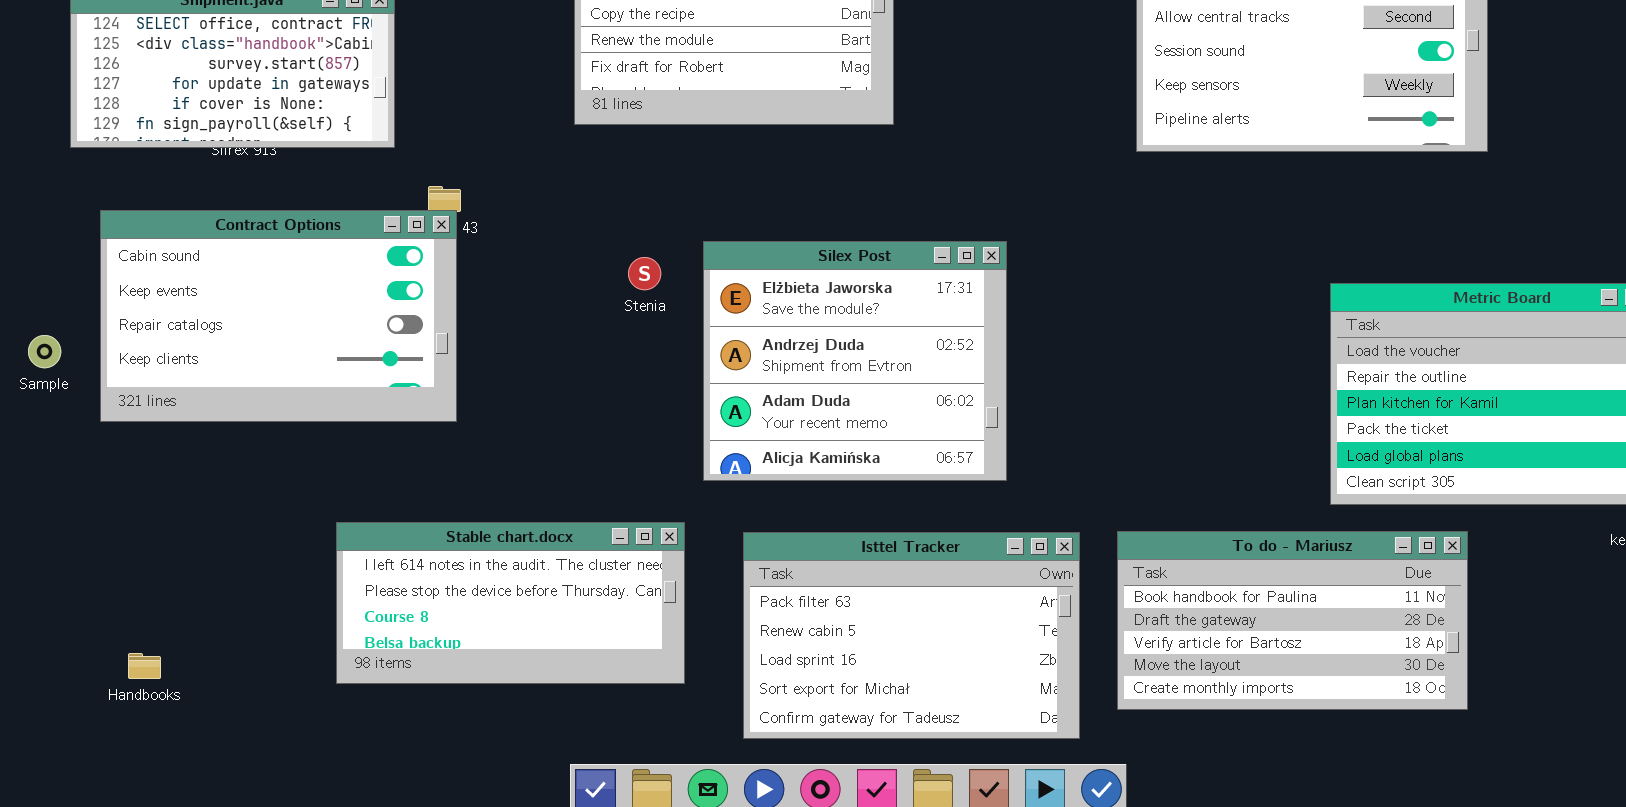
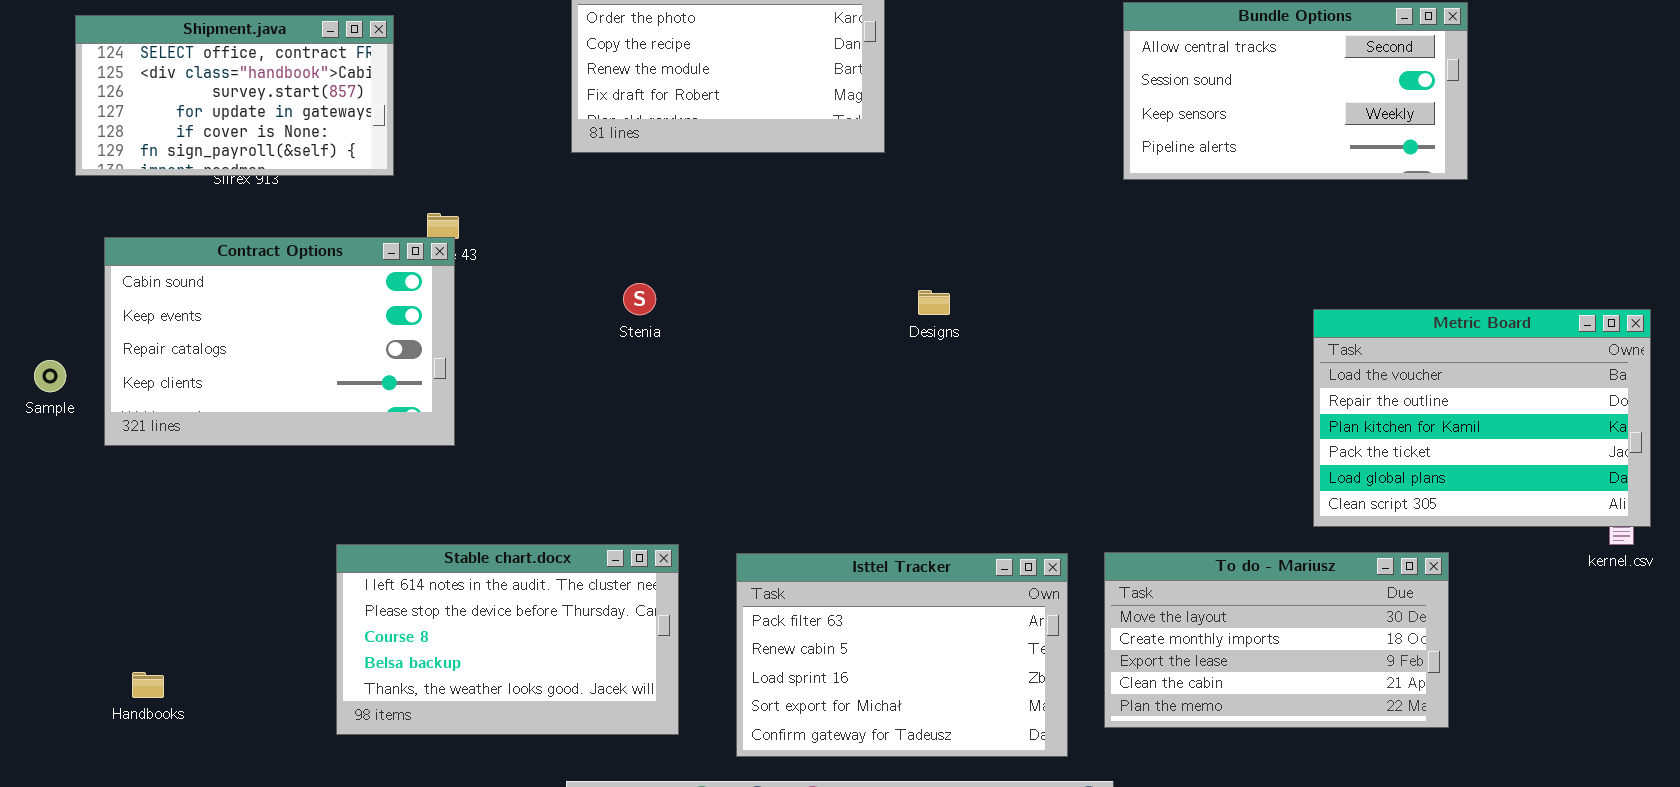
Silex Post: [703,241,1007,481] -> none, closed
Stable chart.docx: [336,522,685,684] -> [336,544,679,735], resized
To do - Mariusz: [1117,531,1468,710] -> [1104,552,1449,728], scrolled down 3 rows

